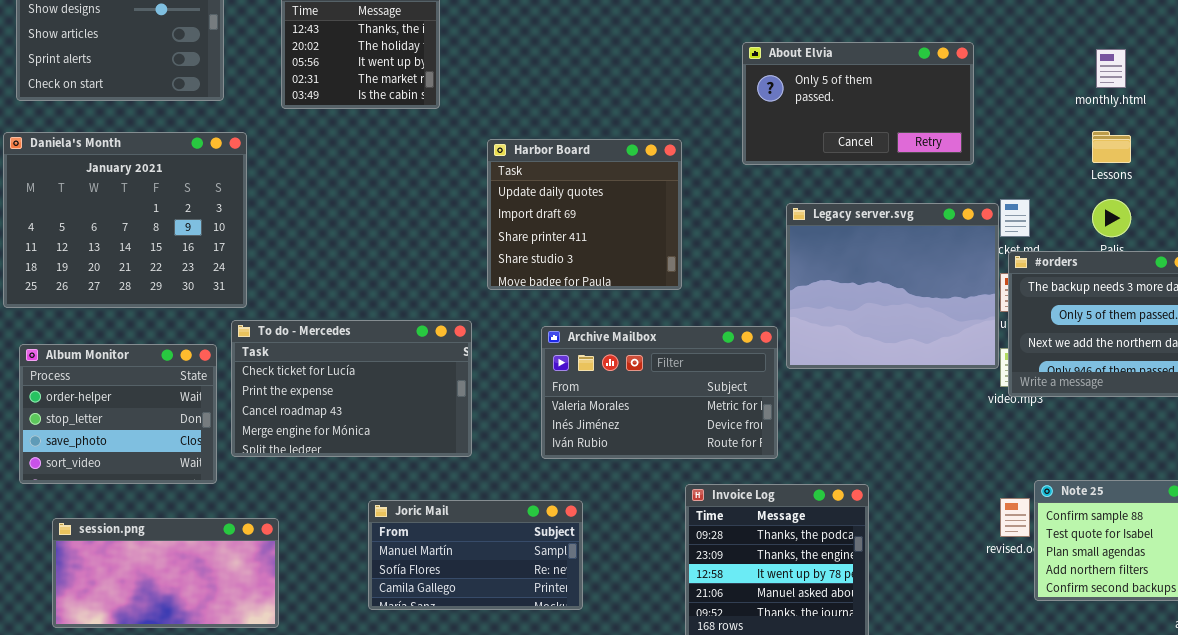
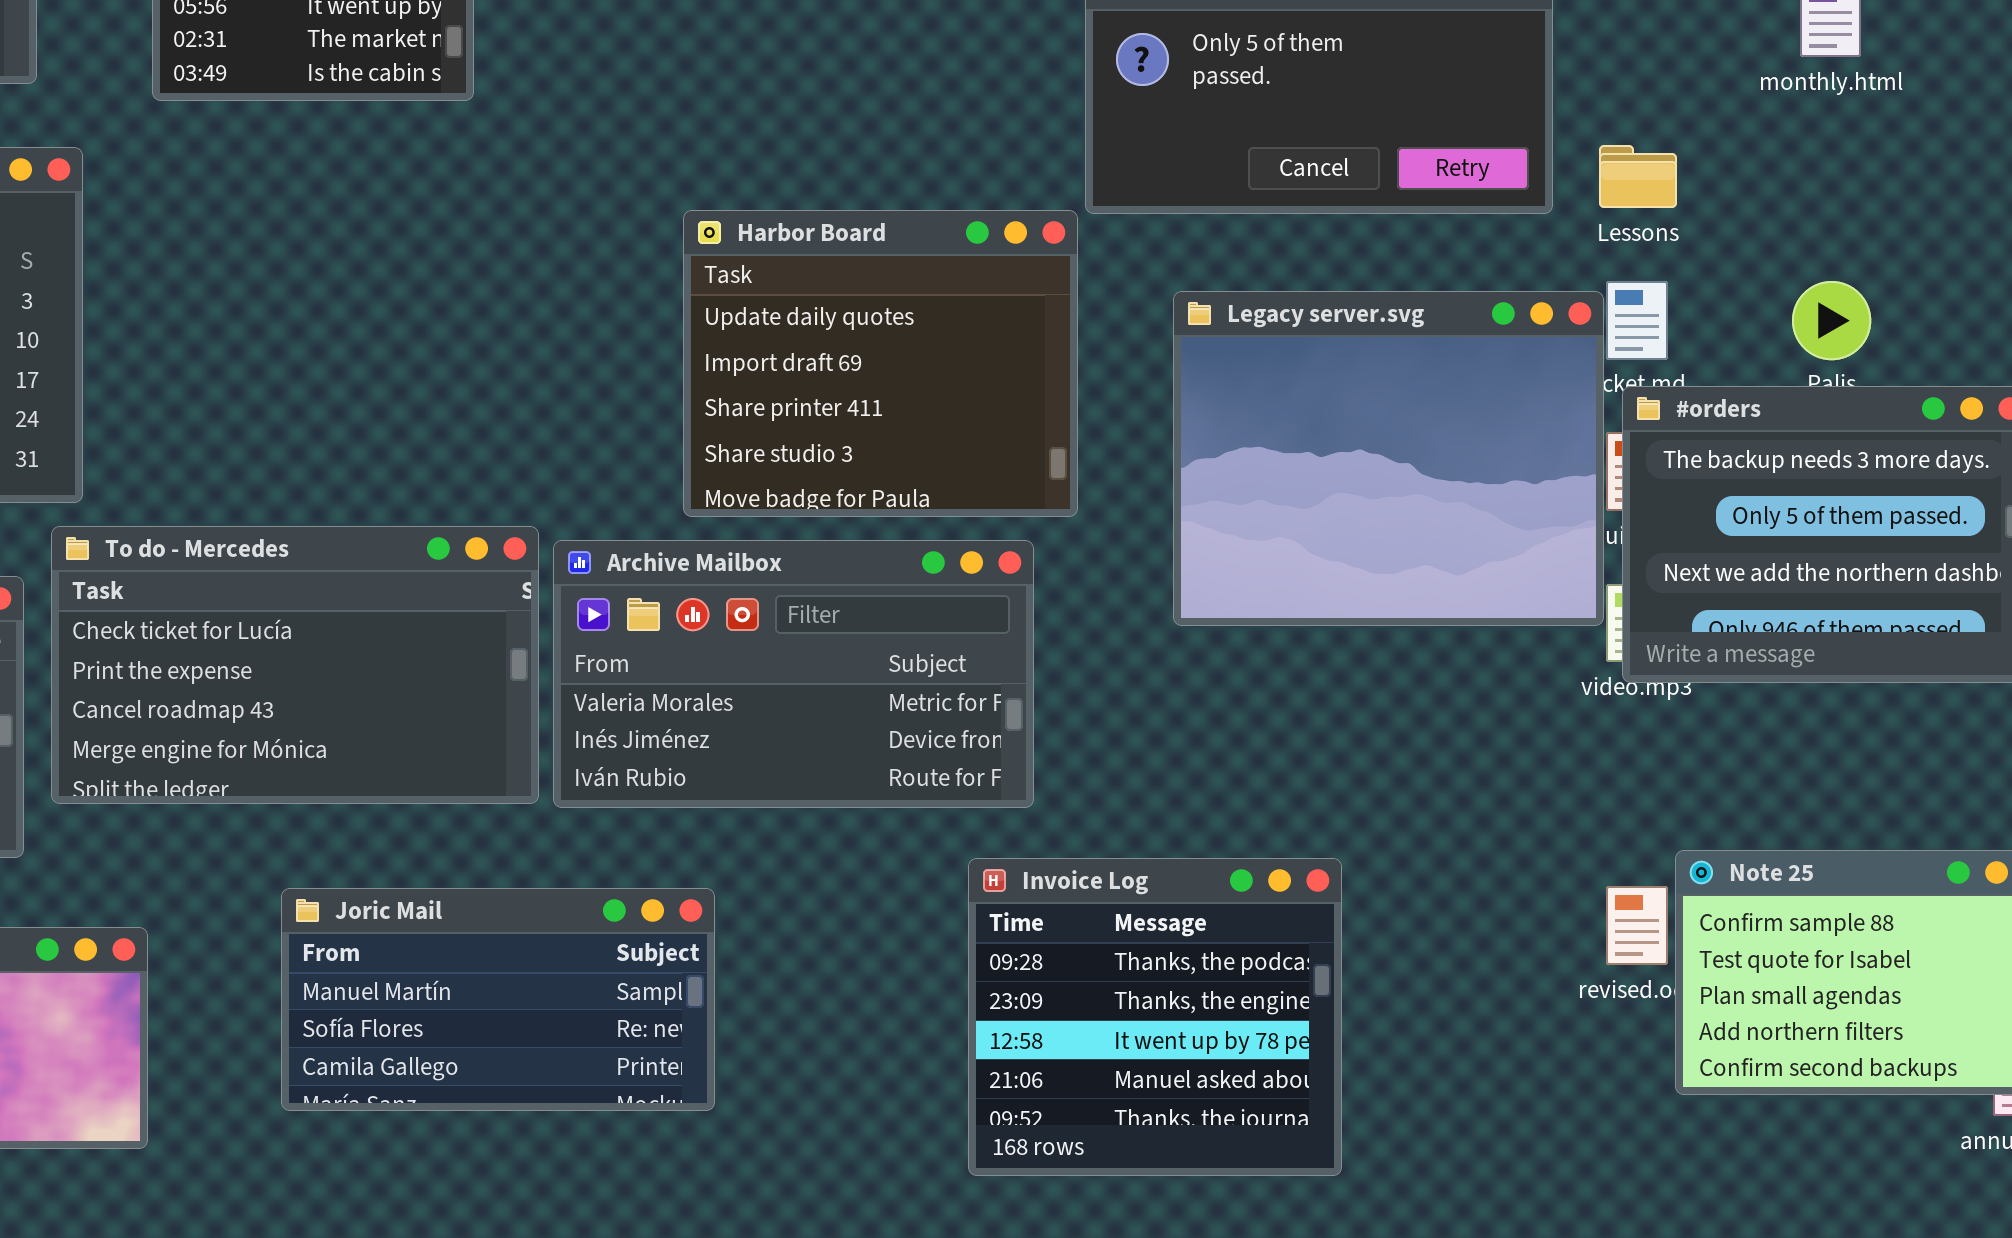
Lessons: [1092,131,1131,163] -> [1599,145,1677,208], moved
Harbor Board: [487,139,682,290] -> [683,210,1078,517], moved
Archive Mailbox: [541,326,778,459] -> [553,540,1034,808], moved
Joric Mail: [368,500,583,610] -> [281,888,715,1111], moved

